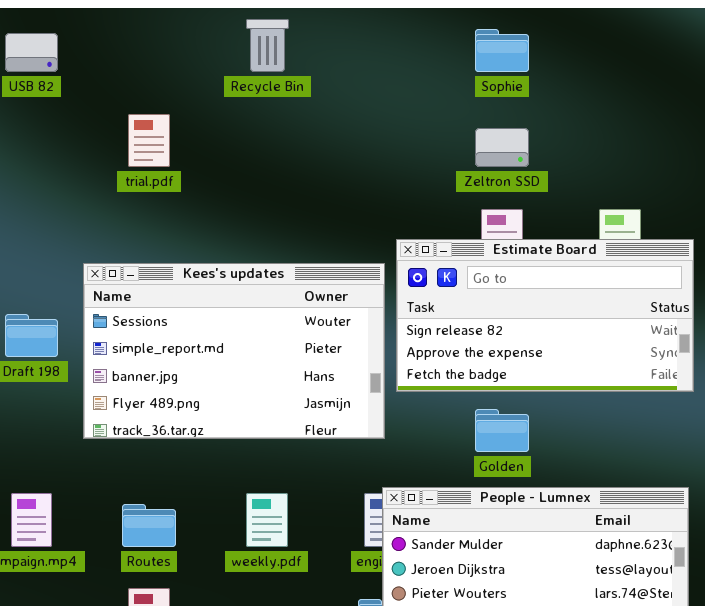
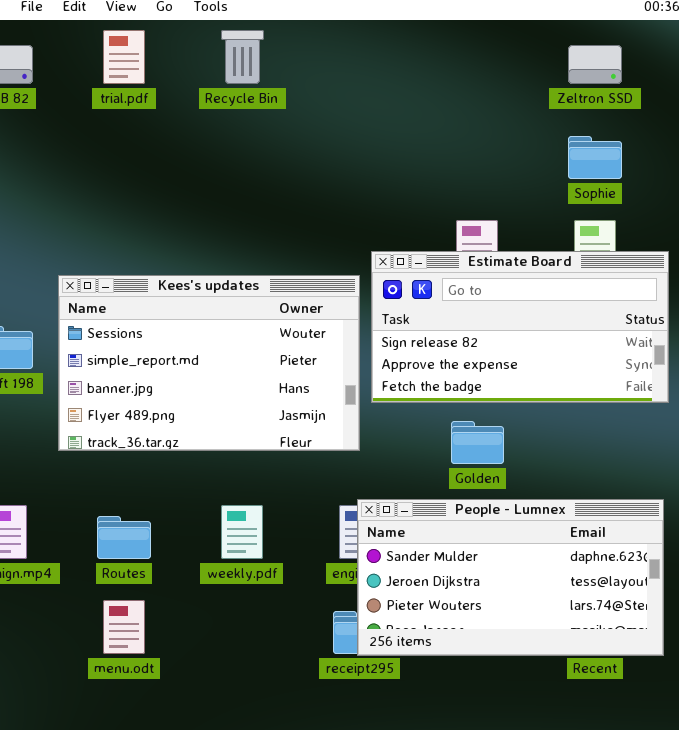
Sophie: [475,29,529,72] -> [568,136,622,179], moved
trial.pdf: [128,114,170,167] -> [103,30,145,84], moved
Zeltron SSD: [475,128,529,167] -> [568,45,622,84], moved

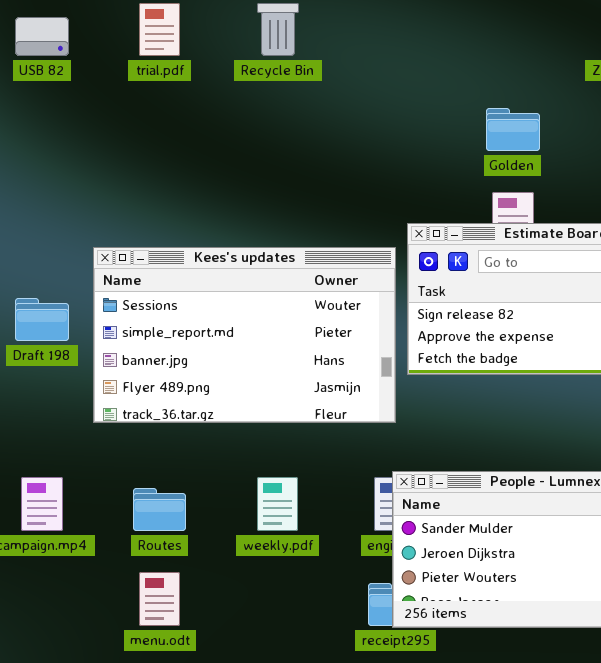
Golden: [451,421,504,464] -> [486,108,540,151], moved

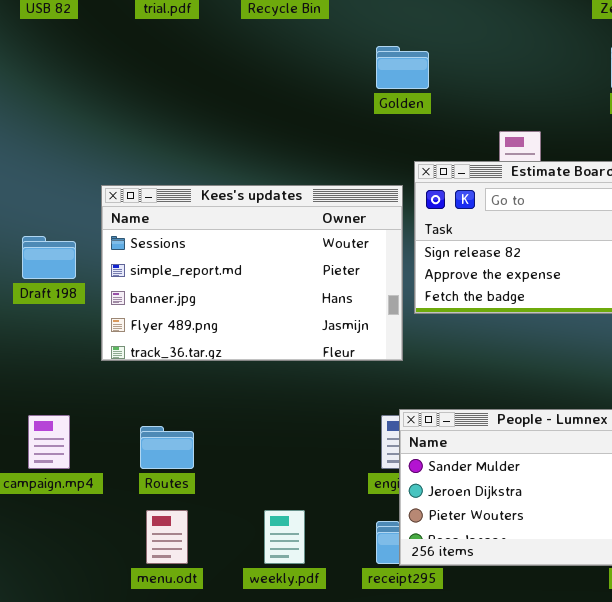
Golden: [486,108,540,151] -> [376,46,429,89], moved
weekly.pdf: [257,477,298,531] -> [264,510,305,564], moved

